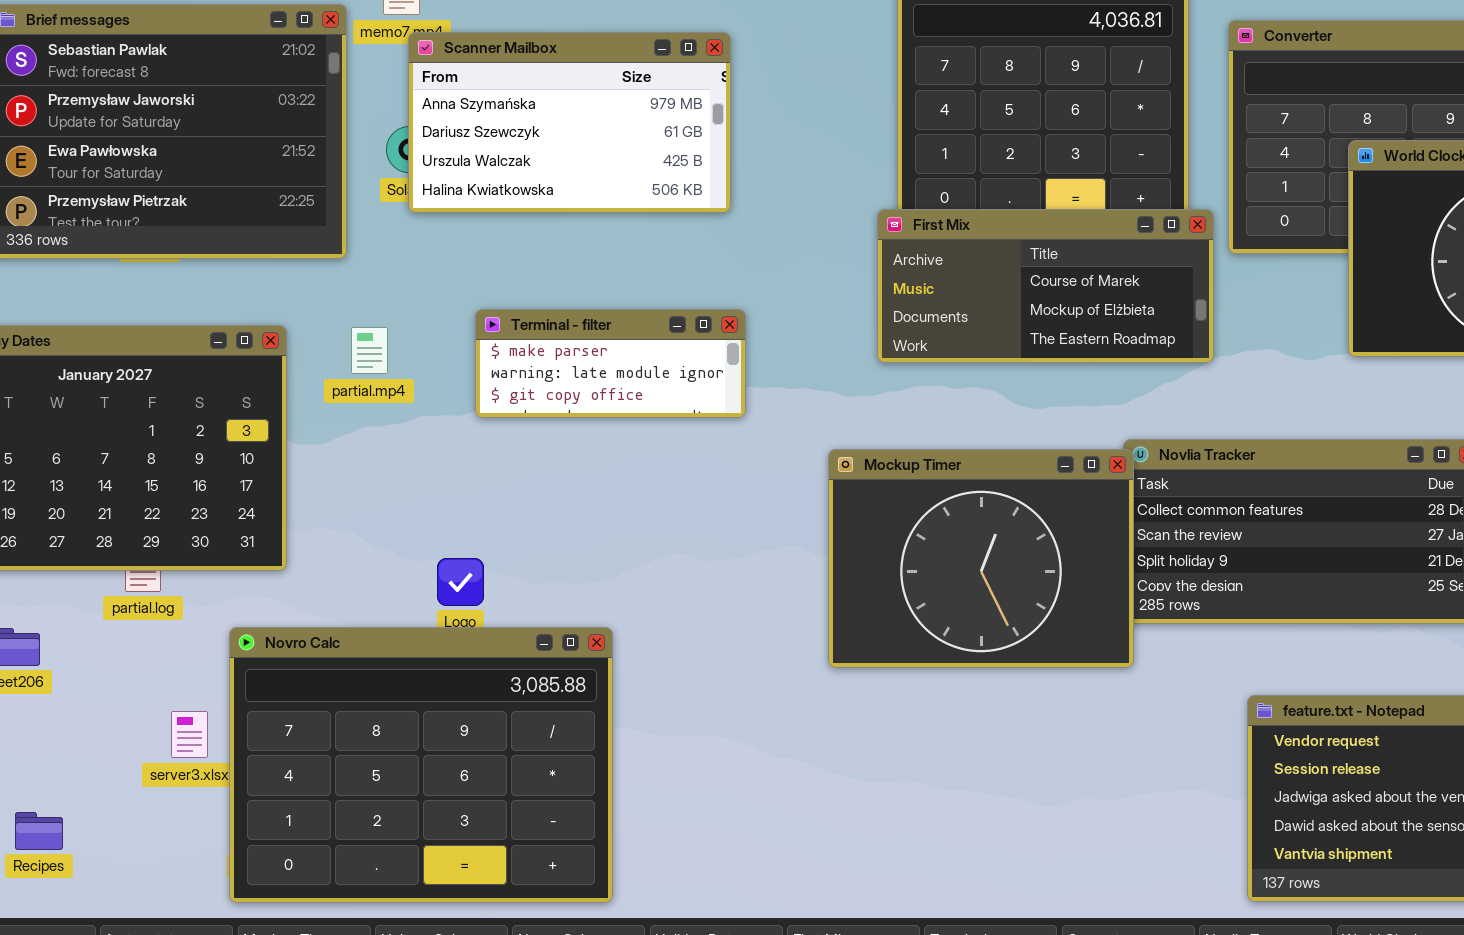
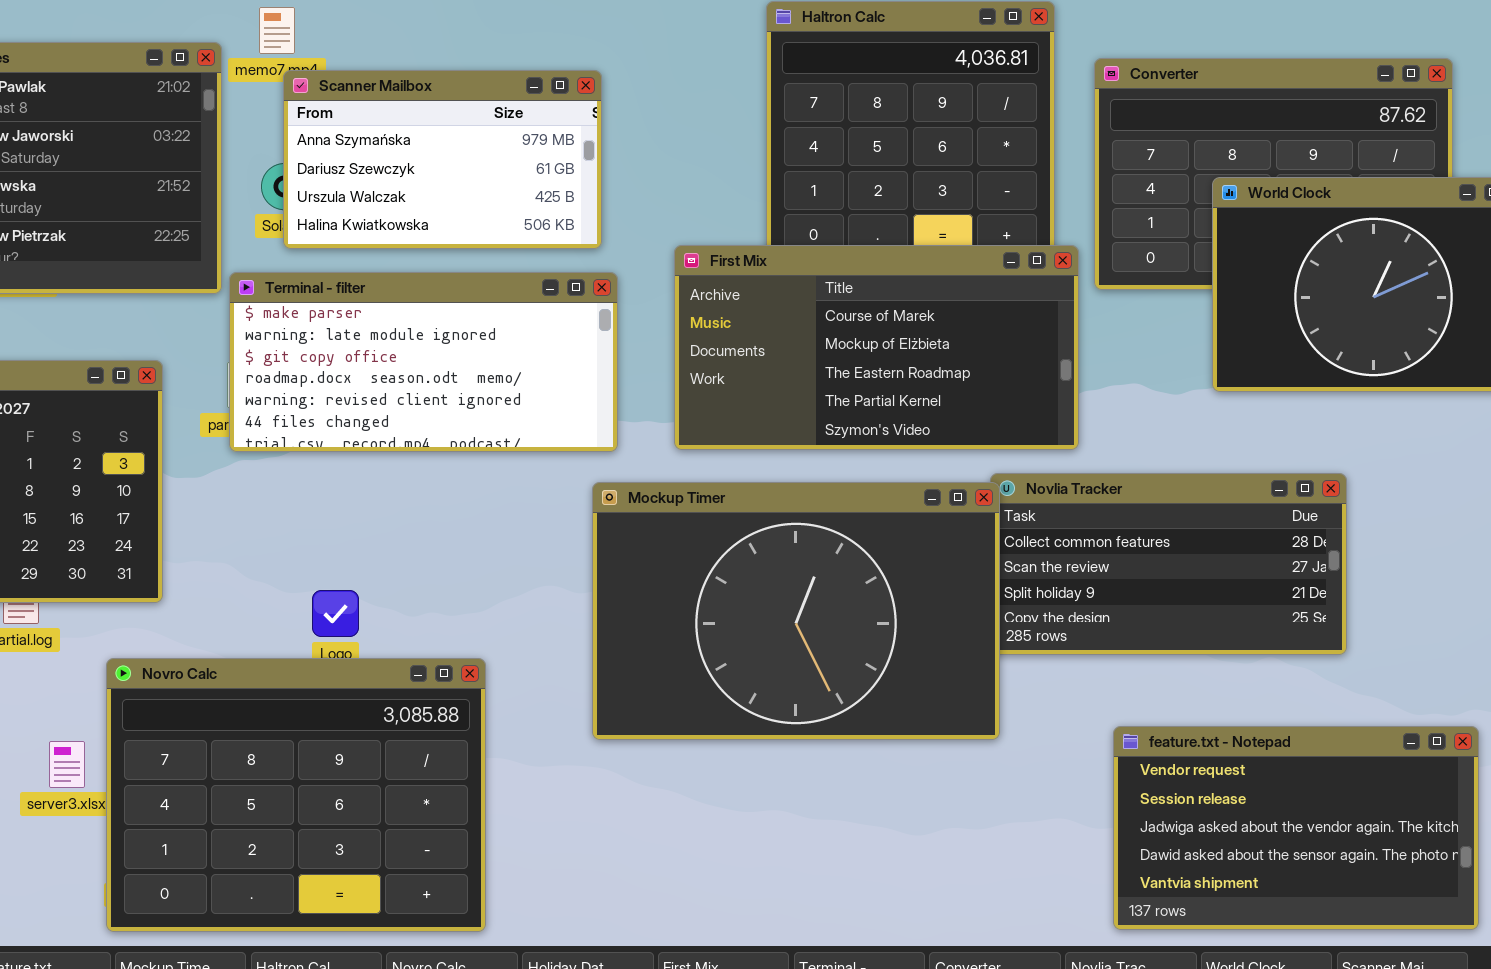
First Mix: [877,209,1214,363] -> [674,245,1079,450], resized
Terminal - filter: [475,309,746,418] -> [229,272,618,452], resized
Mockup Timer: [828,449,1134,668] -> [592,482,1000,740], resized

